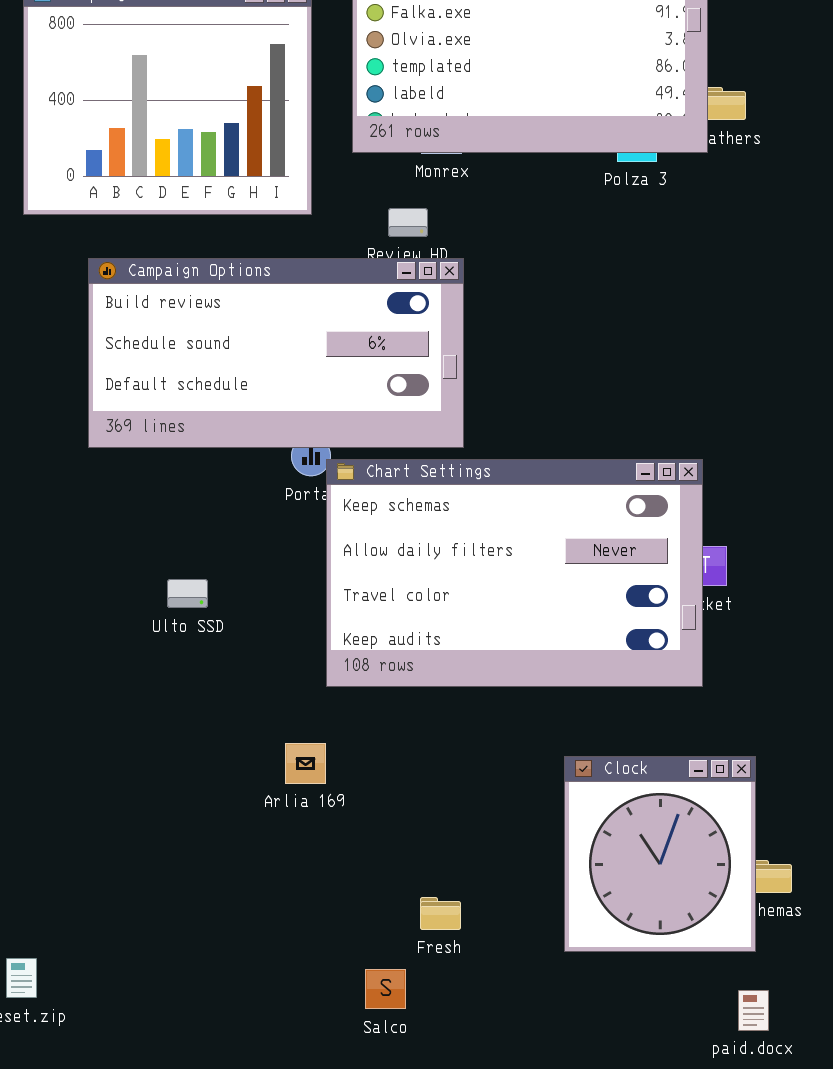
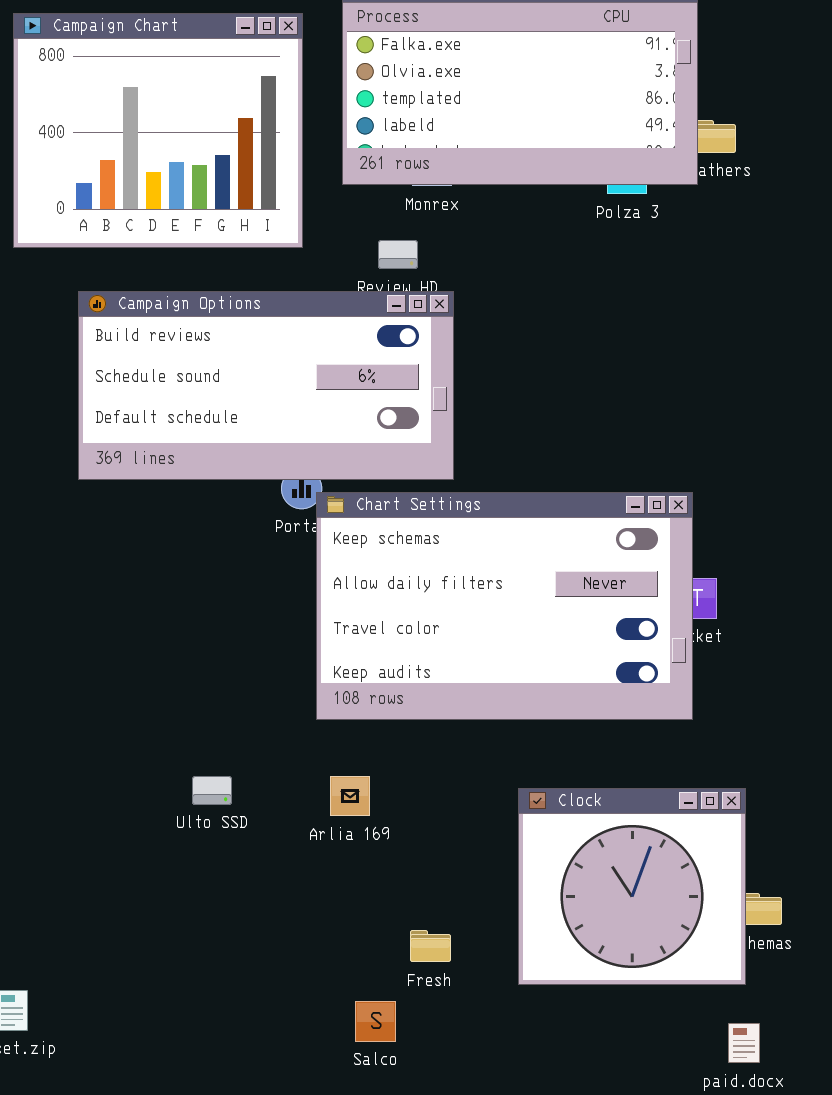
Ulto SSD: [167,579,208,608] -> [192,776,232,805], moved
Arlia 169: [285,743,326,784] -> [330,776,370,816], moved
Clock: [564,756,756,952] -> [518,788,746,985], resized

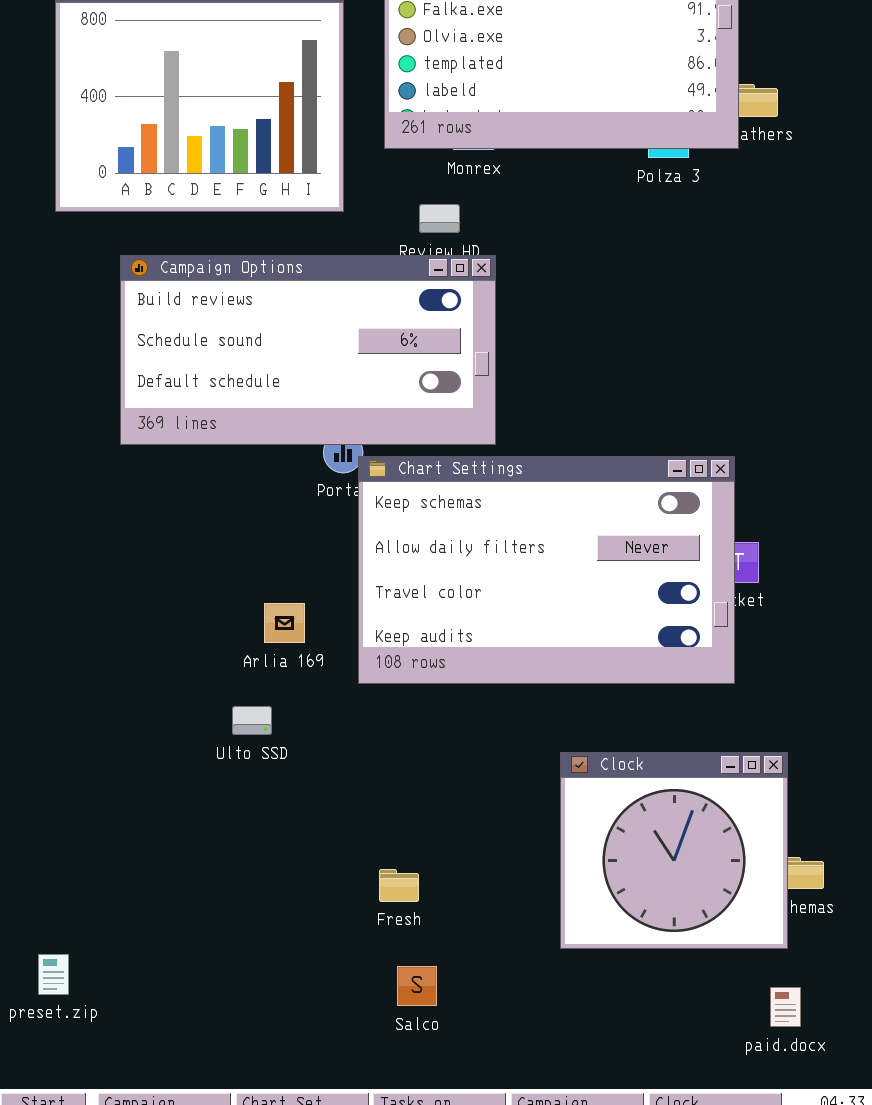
Ulto SSD: [192,776,232,805] -> [232,706,272,735], moved
Arlia 169: [330,776,370,816] -> [264,603,305,643], moved
Fresh: [410,930,451,962] -> [379,869,419,902], moved

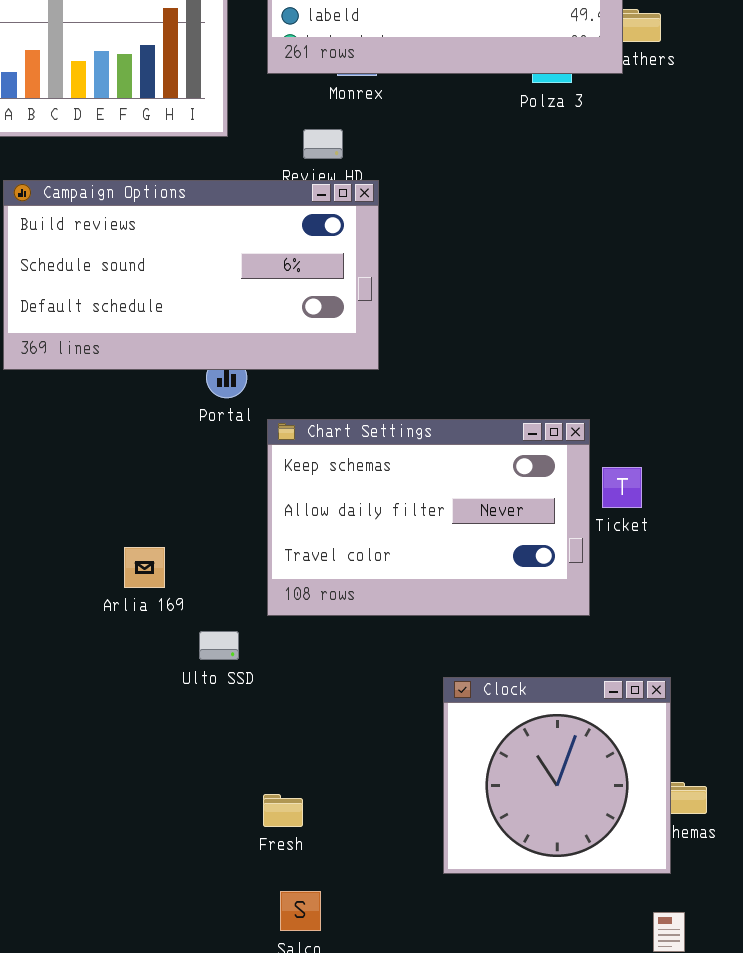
Chart Settings: [358,456,735,684] -> [267,419,590,616], moved, resized
Arlia 169: [264,603,305,643] -> [124,547,165,588], moved
Ulto SSD: [232,706,272,735] -> [199,631,239,660], moved

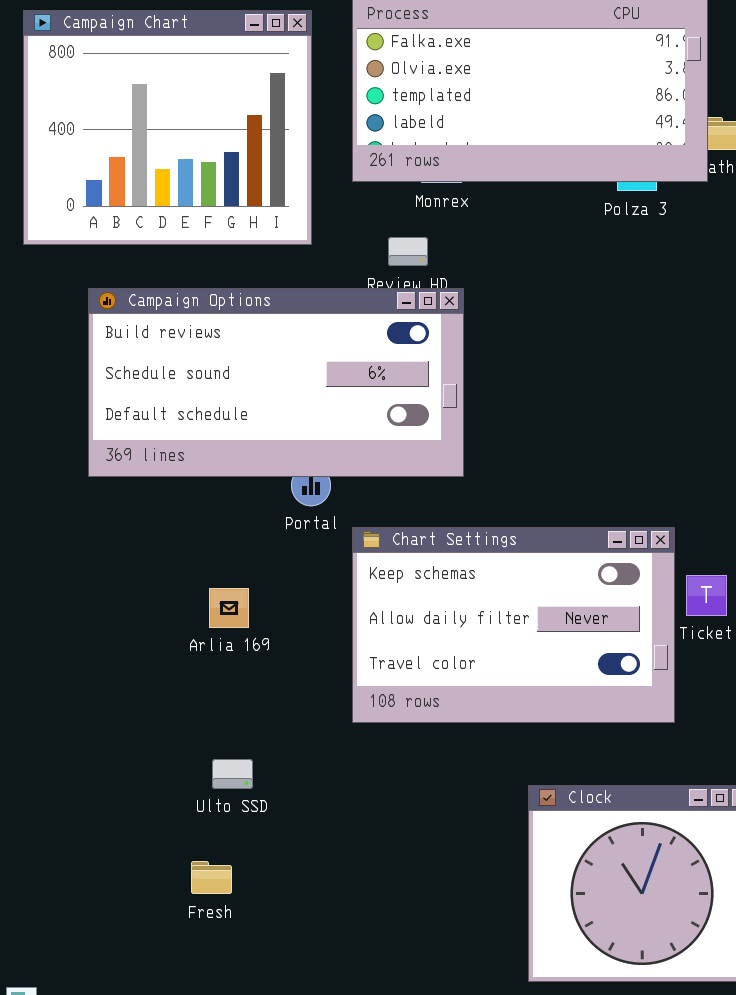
Arlia 169: [124,547,165,588] -> [209,588,249,628], moved
Ulto SSD: [199,631,239,660] -> [212,759,253,789], moved
Fresh: [263,794,303,827] -> [191,861,232,894], moved

